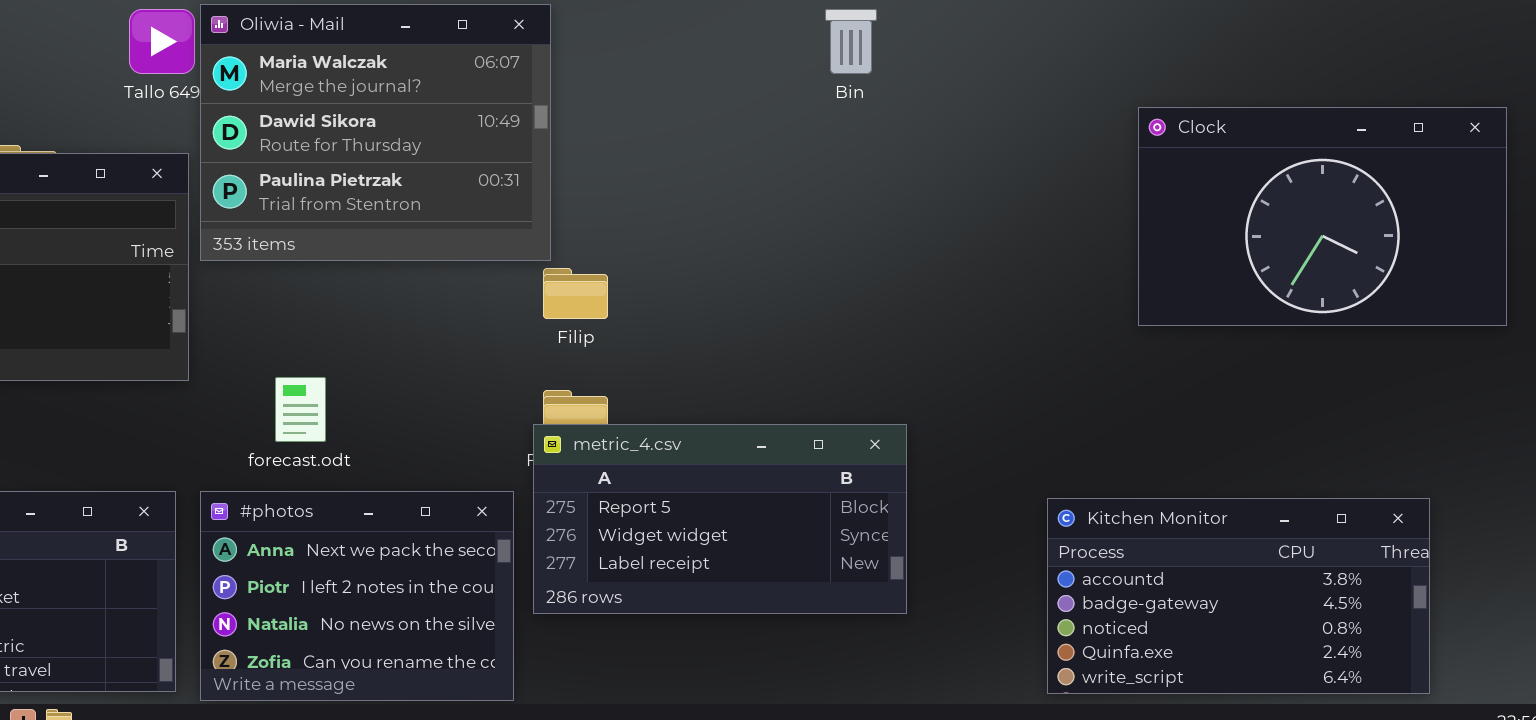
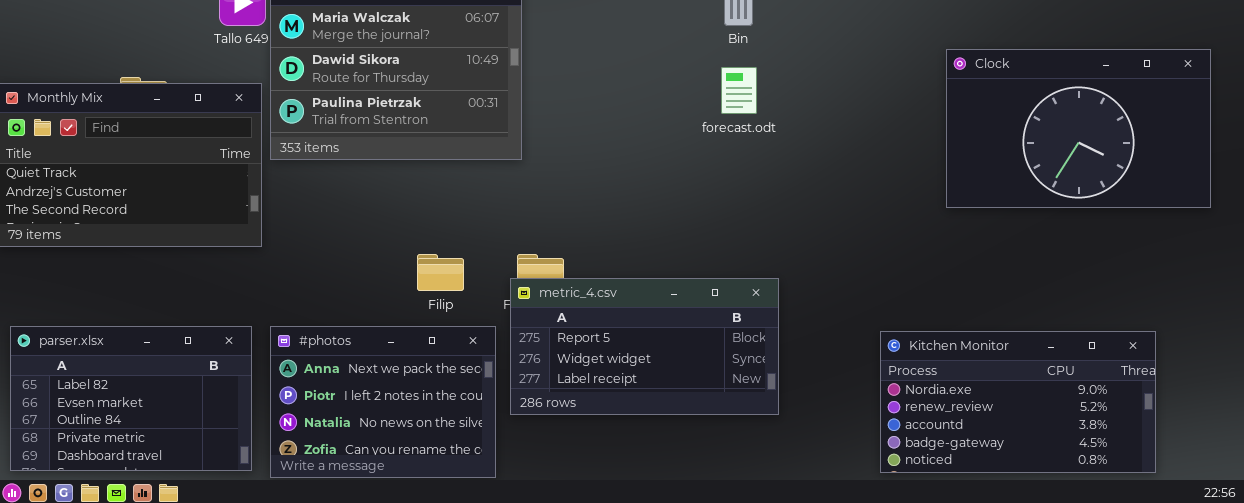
Filip: [543,268,608,319] -> [417,254,464,291], moved
forecast.odt: [275,377,326,442] -> [721,67,757,114], moved
Kitchen Monitor: [1047,498,1430,694] -> [880,331,1156,473], scrolled up 2 rows

